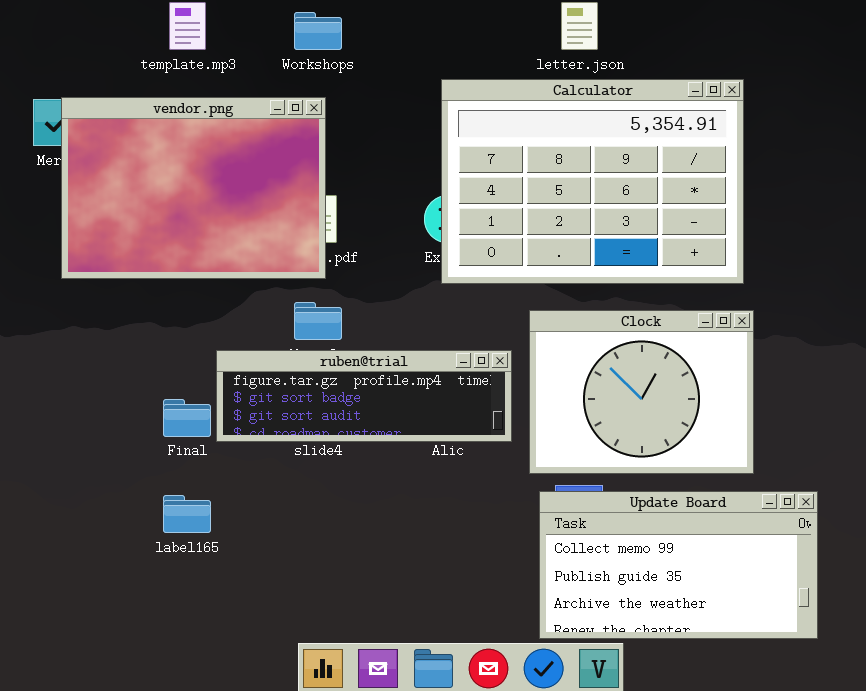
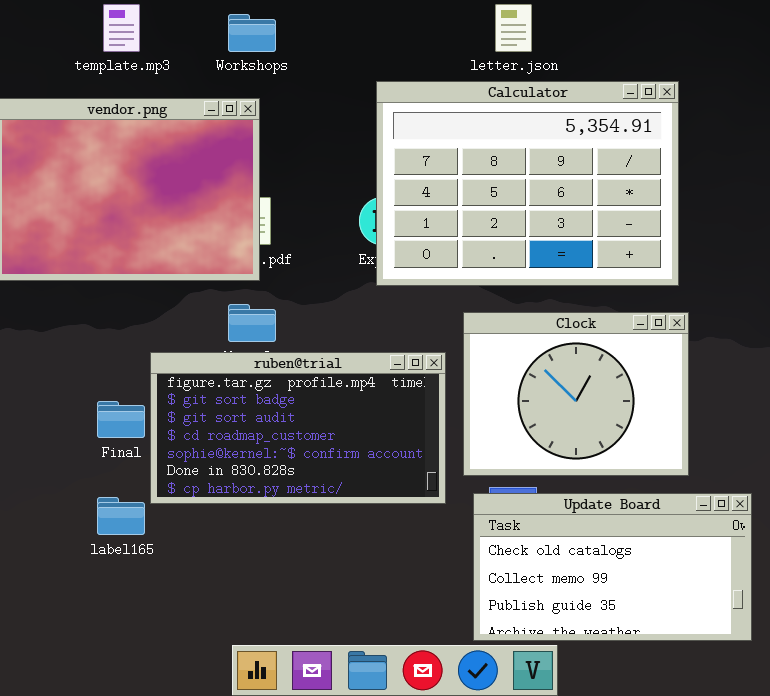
ruben@trial: [216,350,512,442] -> [150,352,446,504], resized
Update Board: [539,491,818,639] -> [473,493,752,641], scrolled up 1 row

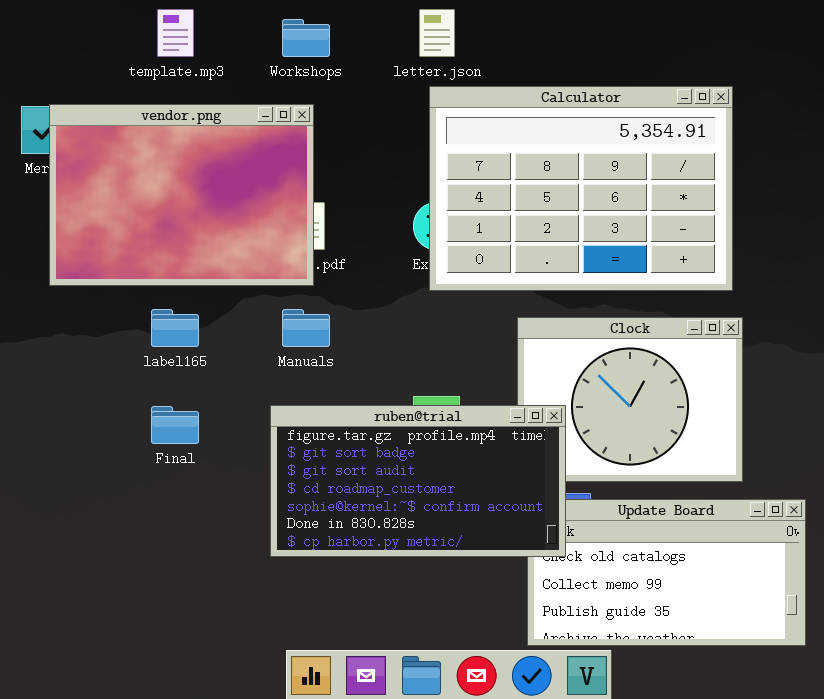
letter.json: [495,4,532,52] -> [419,9,455,57], moved
ruben@trial: [150,352,446,504] -> [270,405,566,557], moved
label165: [97,497,145,535] -> [151,309,199,347], moved

